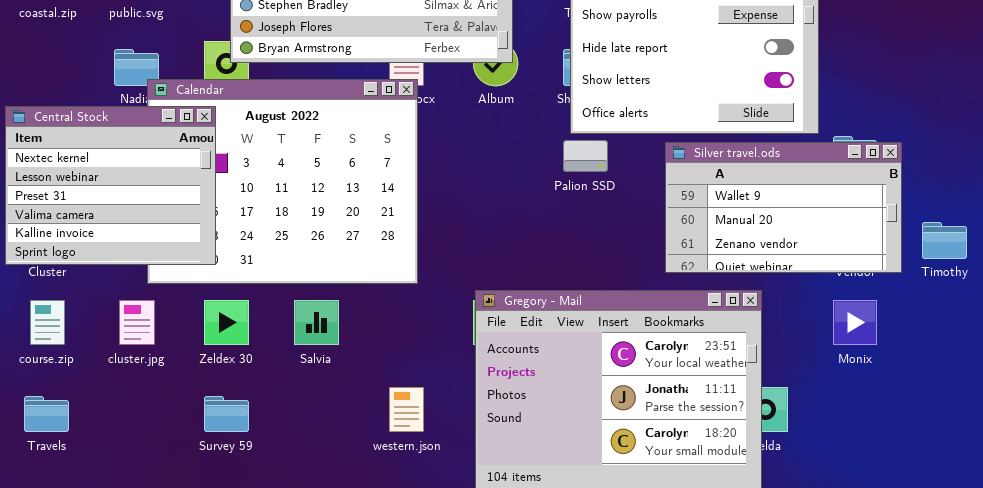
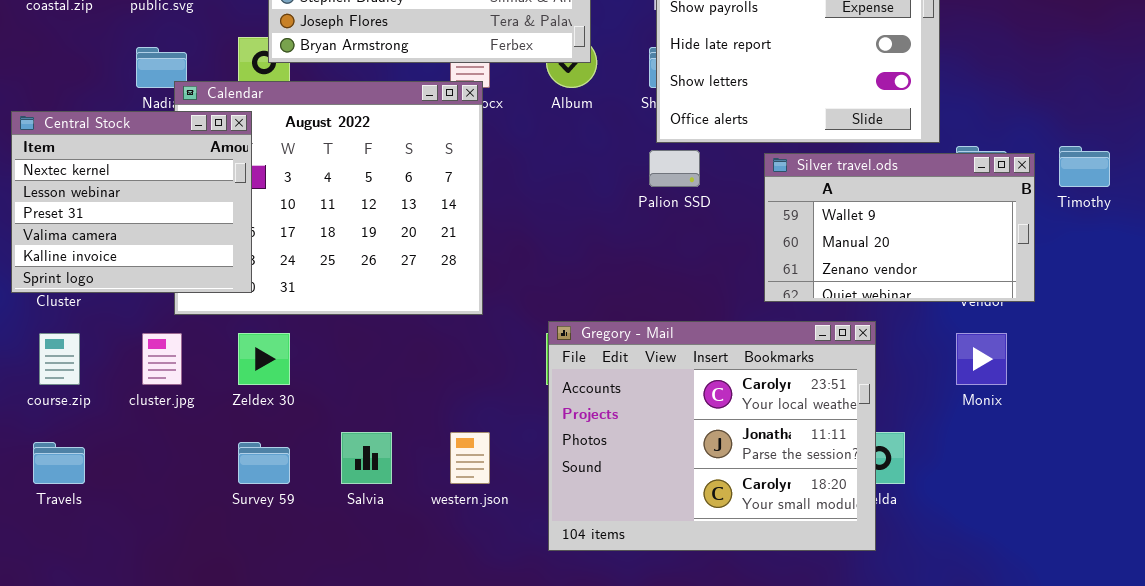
Timothy: [922,222,967,259] -> [1059,146,1110,187], moved
Salvia: [294,300,339,345] -> [341,432,392,484], moved

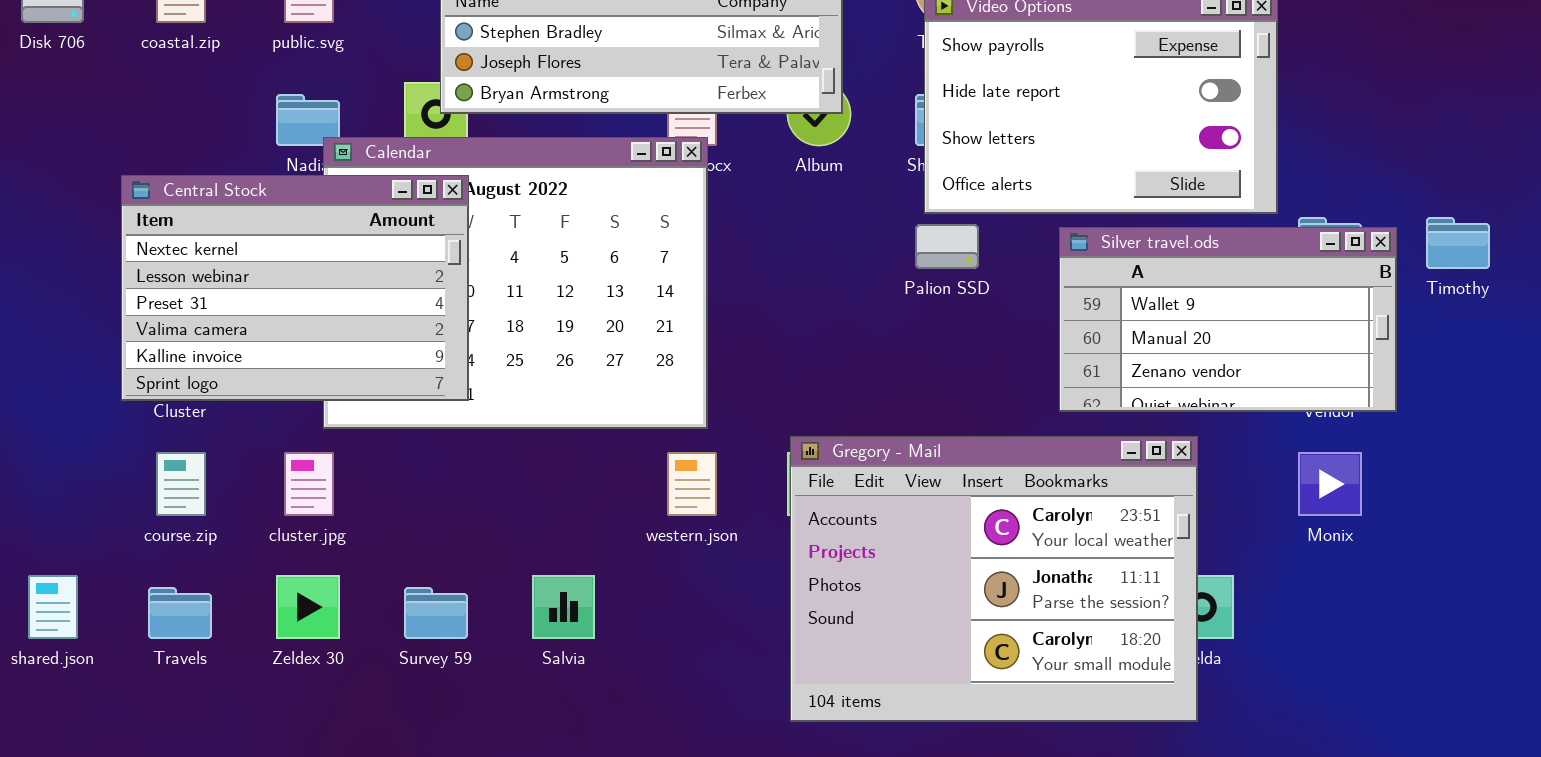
Central Stock: [11,111,252,293] -> [121,175,469,401], resized
Zeldex 30: [238,333,290,385] -> [276,575,340,639], moved
western.json: [450,432,490,484] -> [667,452,717,516], moved

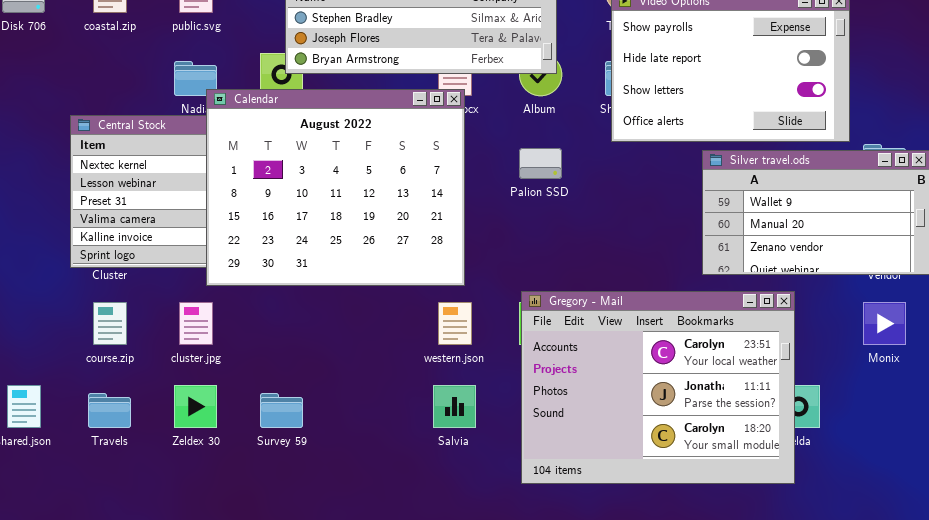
Calendar: [323,137,708,429] -> [206,89,465,286], raised
Palion SSD: [915,224,979,269] -> [519,148,562,179], moved
Salvia: [532,575,595,639] -> [433,385,476,428], moved

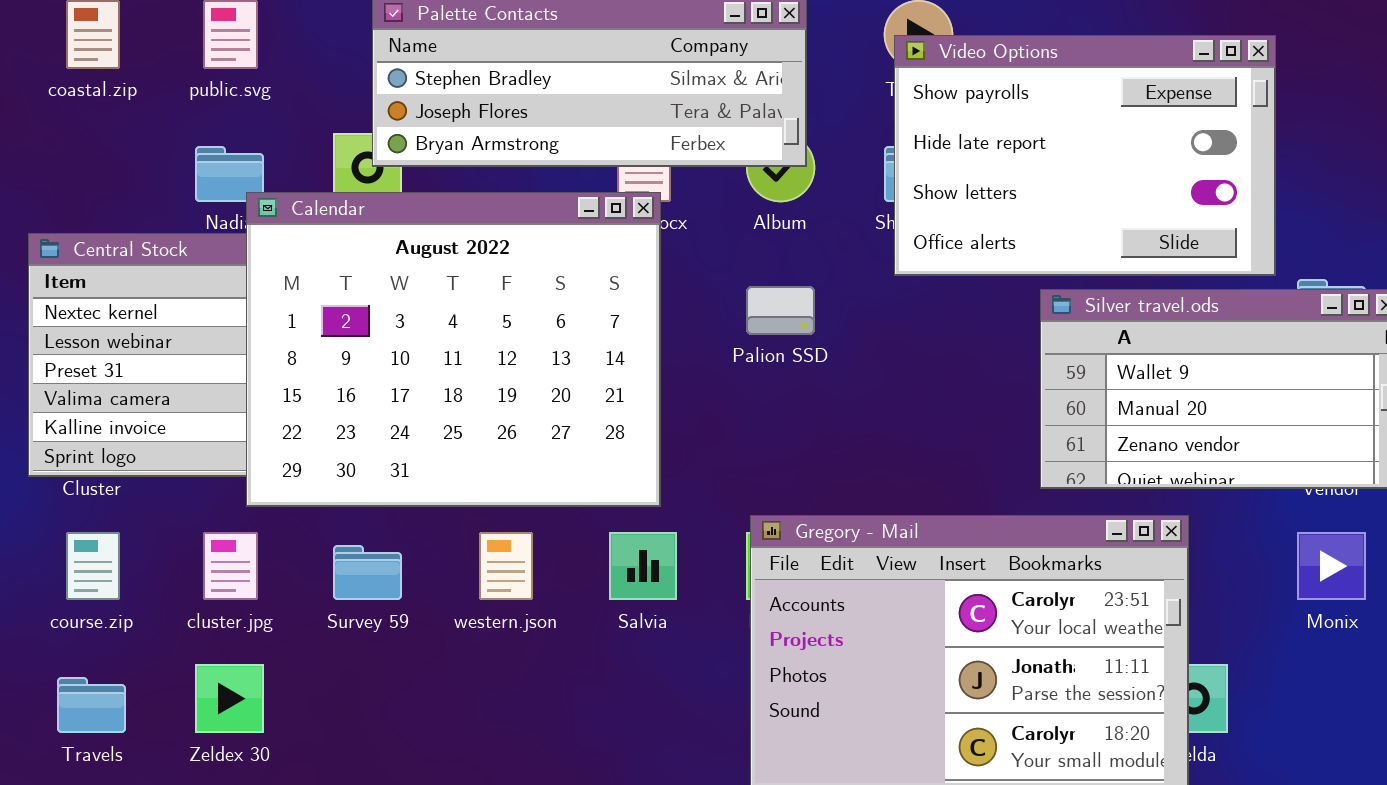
western.json: [438,302,472,345] -> [479,532,533,600], moved
Salvia: [433,385,476,428] -> [609,532,677,600], moved
Survey 59: [260,393,303,428] -> [333,545,402,600], moved

